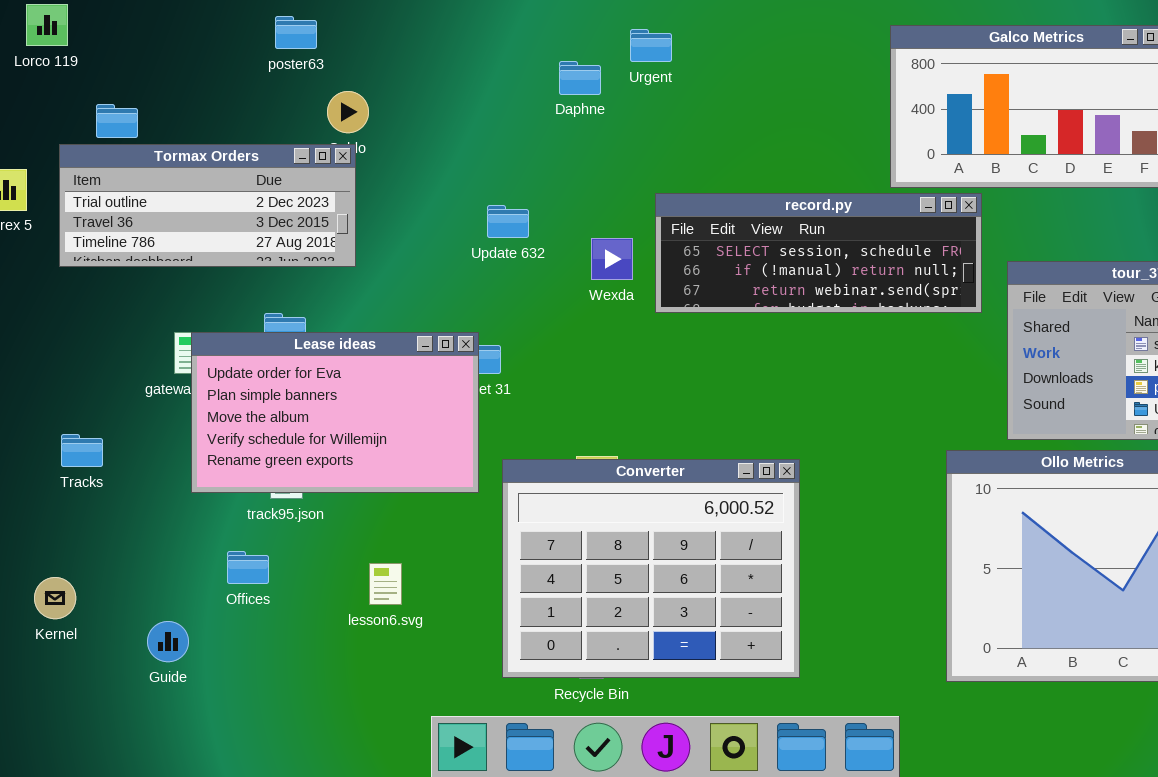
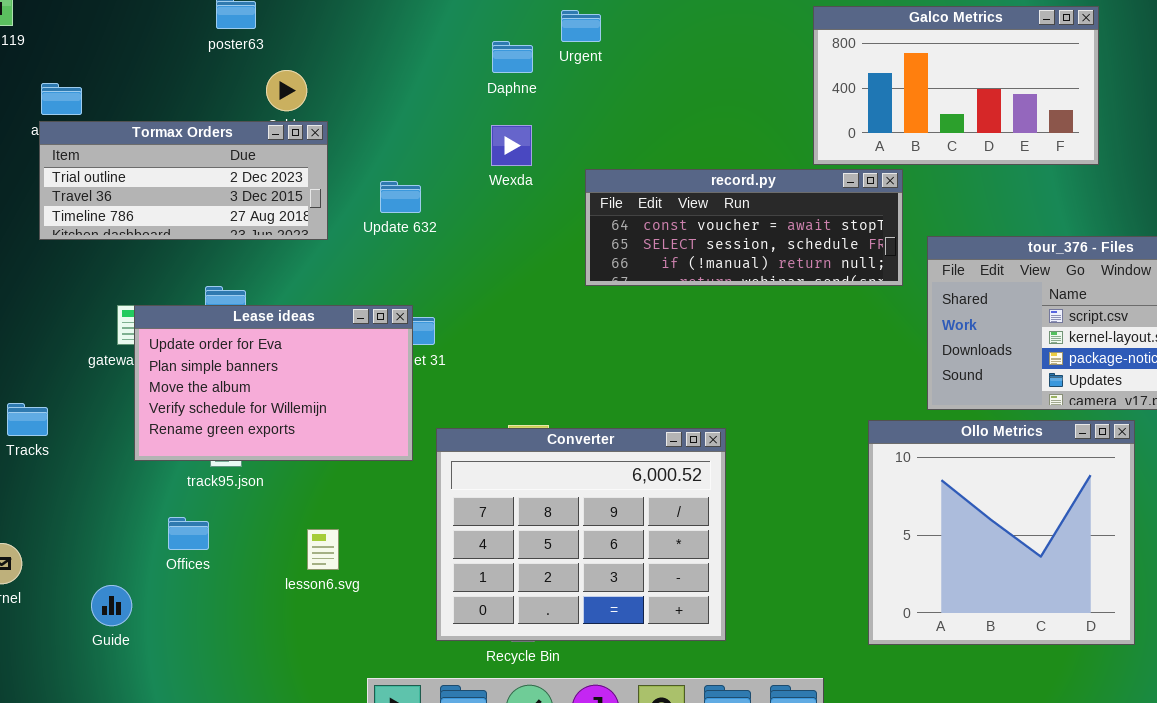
Tormax Orders: [59,144,356,267] -> [39,121,328,240], moved
record.py: [655,193,982,313] -> [585,169,903,286], scrolled up 1 row
Update 632: [487,205,529,238] -> [380,181,421,213], moved
Wexda: [591,238,633,280] -> [491,125,532,166], moved

